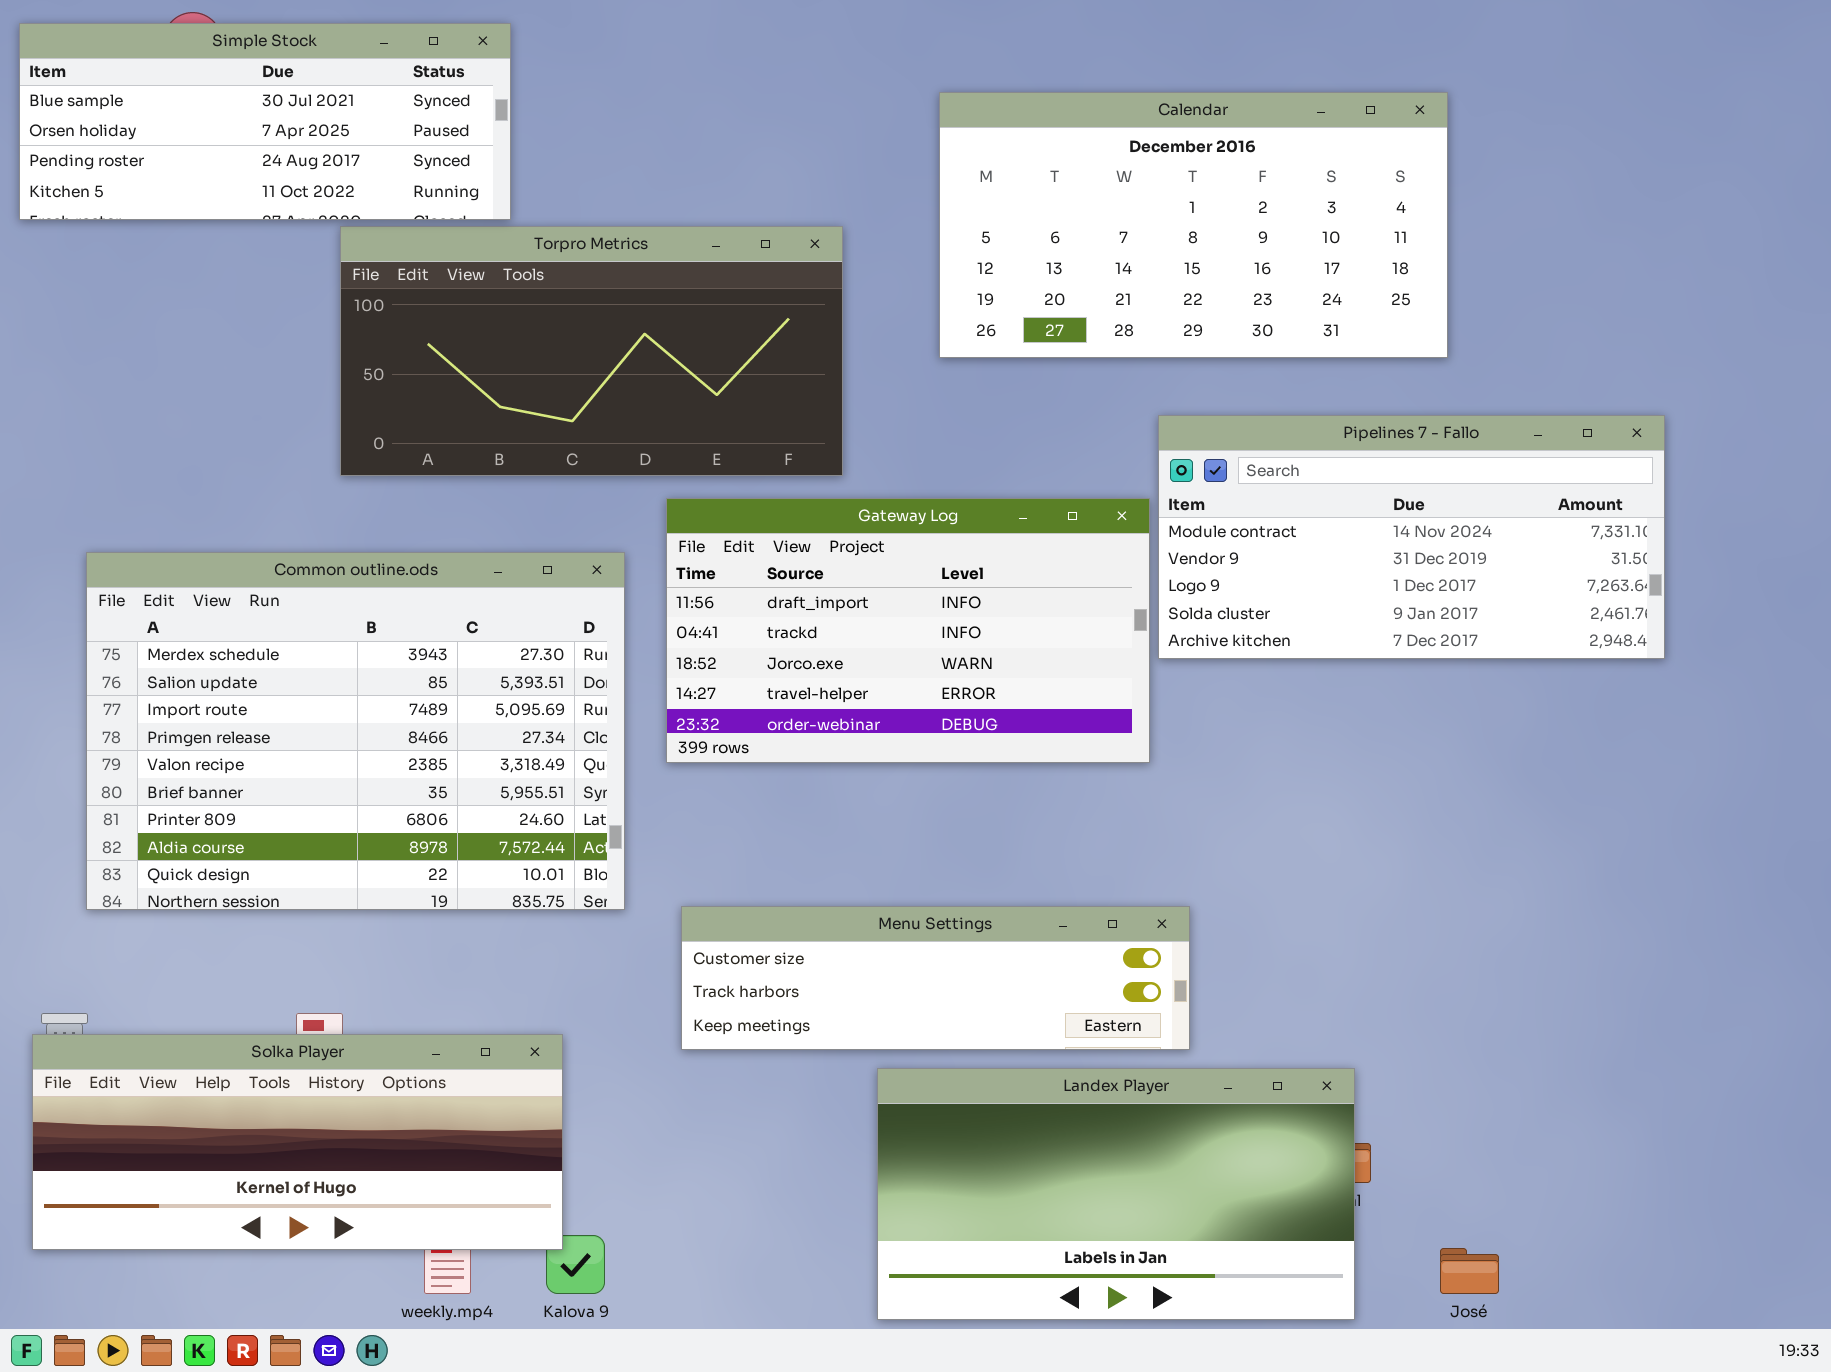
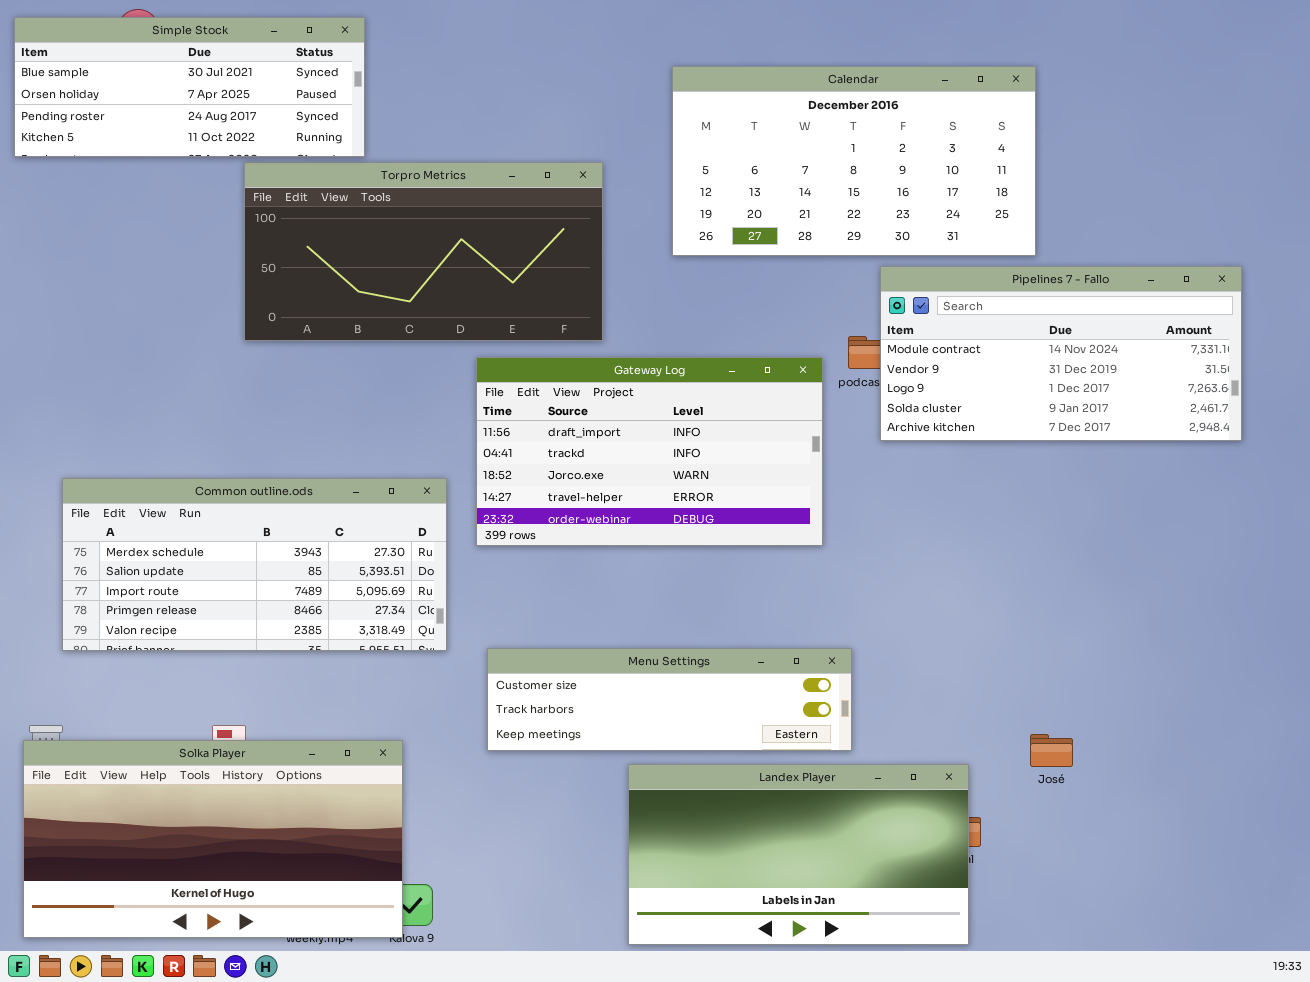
Pipelines 7 - Fallo: [1158,415,1665,659] -> [880,266,1242,441], moved
Common outline.ods: [86,552,625,910] -> [62,478,447,651], resized
Solka Player: [32,1034,563,1250] -> [23,740,403,938], resized
José: [1440,1248,1499,1294] -> [1030,734,1073,767], moved

